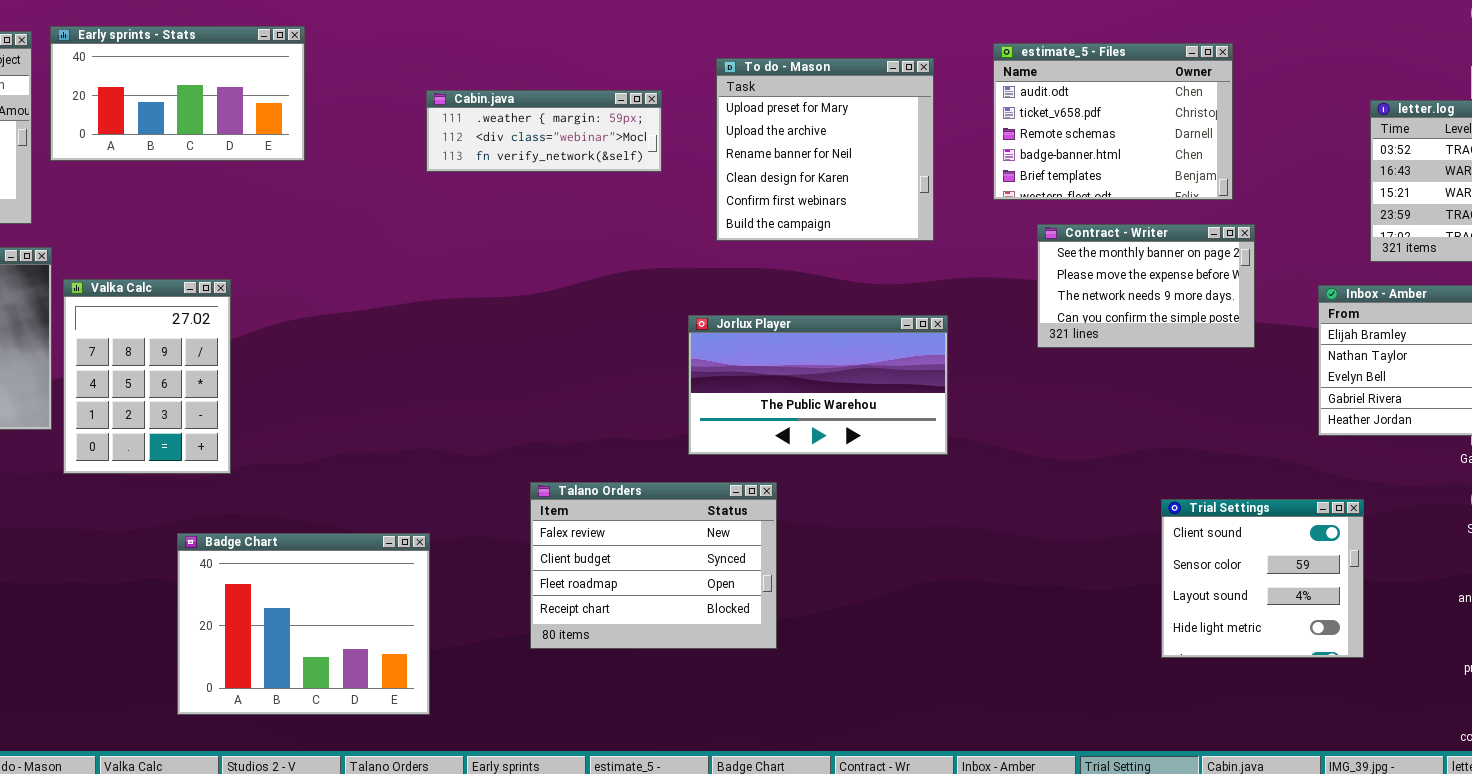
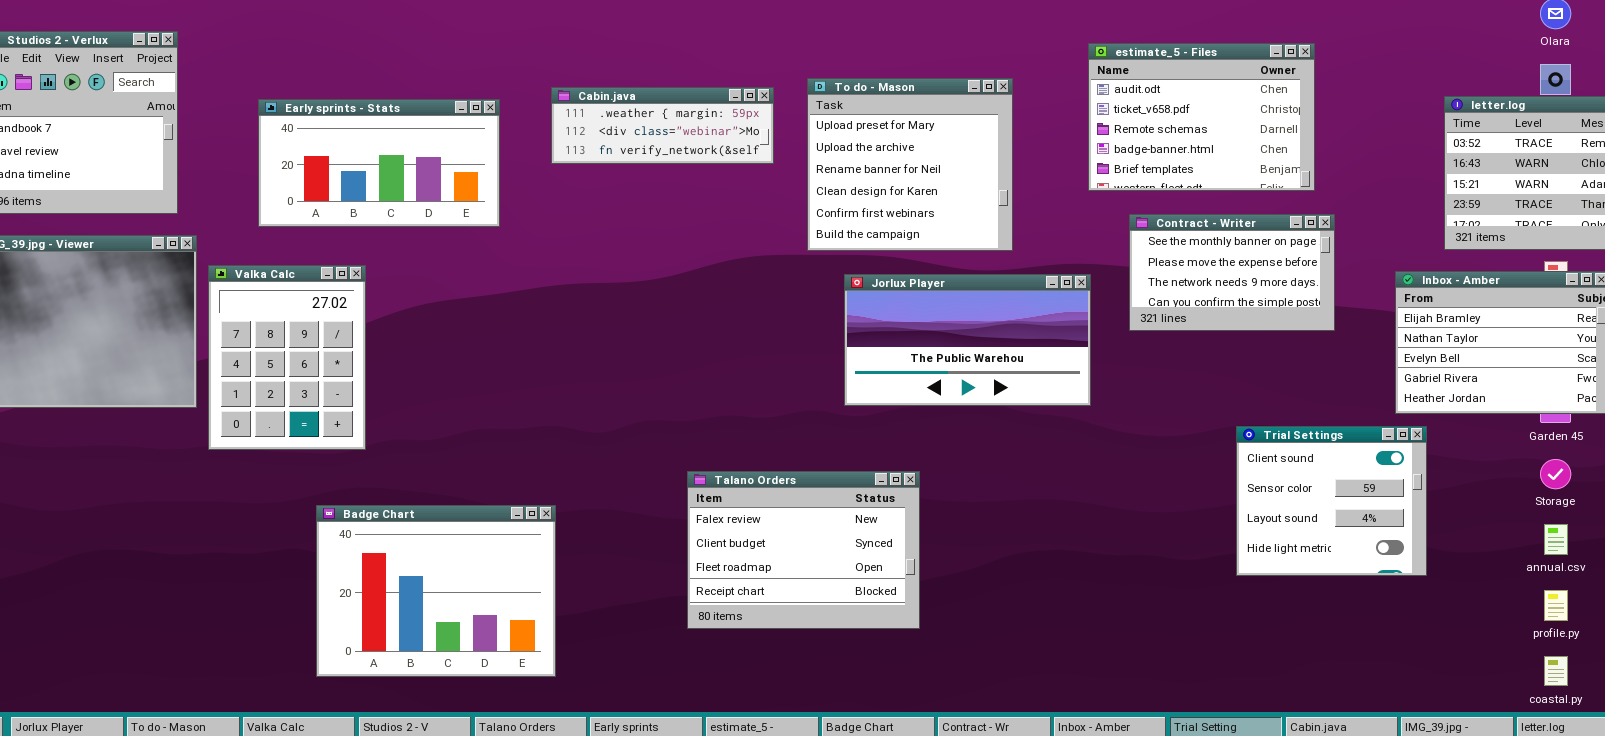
Early sprints - Stats: [50,26,305,161] -> [258,99,500,227], moved
To do - Mason: [716,58,934,241] -> [807,78,1013,251], moved
Jorlux Player: [688,315,948,455] -> [844,274,1091,406], moved
Talano Orders: [530,482,777,649] -> [687,471,920,629], moved
Trial Settings: [1161,499,1364,658] -> [1236,426,1427,576], moved

